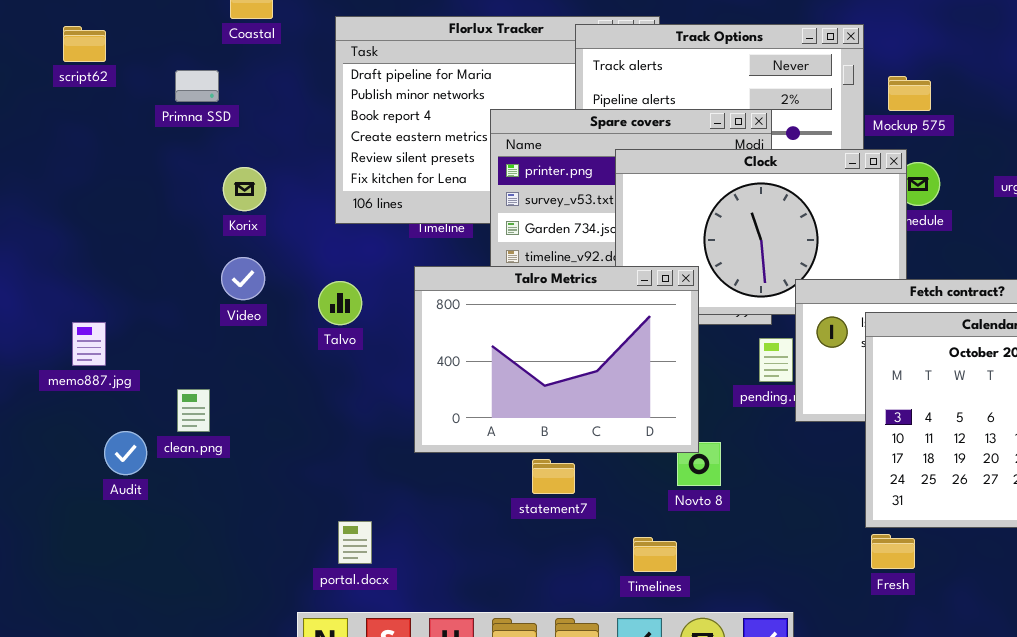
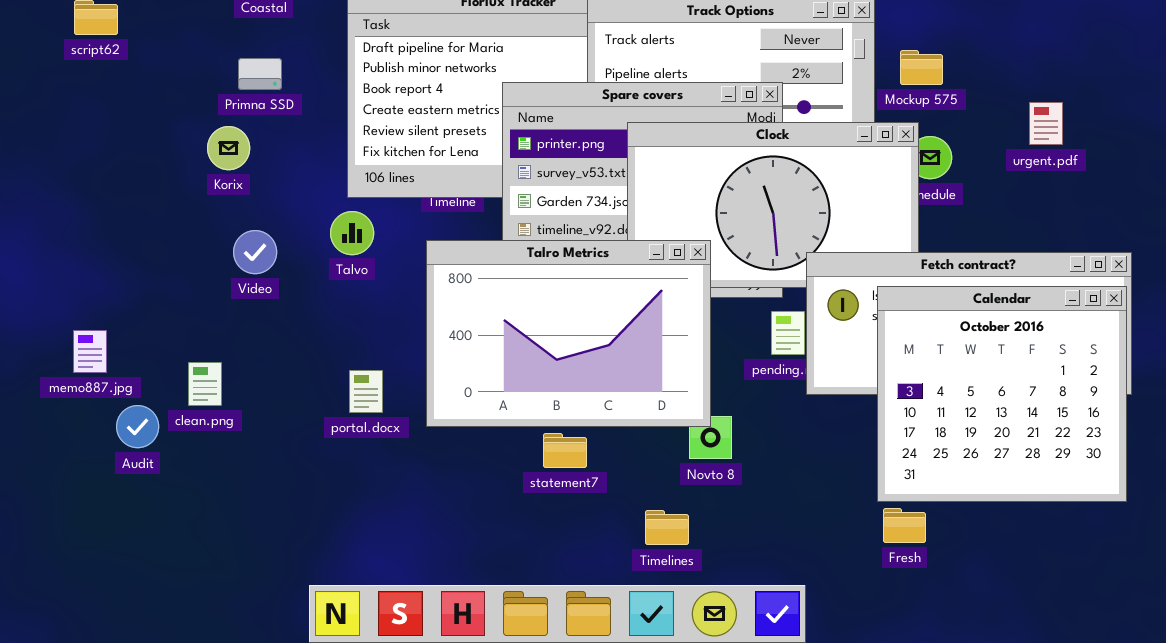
Primna SSD: [175,70,219,102] -> [238,58,282,90], moved
Korix: [223,167,266,211] -> [207,126,250,170], moved
Talvo: [318,281,362,325] -> [330,211,374,255], moved
memo887.jpg: [72,322,106,366] -> [73,330,107,373], moved
portal.docx: [338,521,372,564] -> [349,370,383,413], moved

